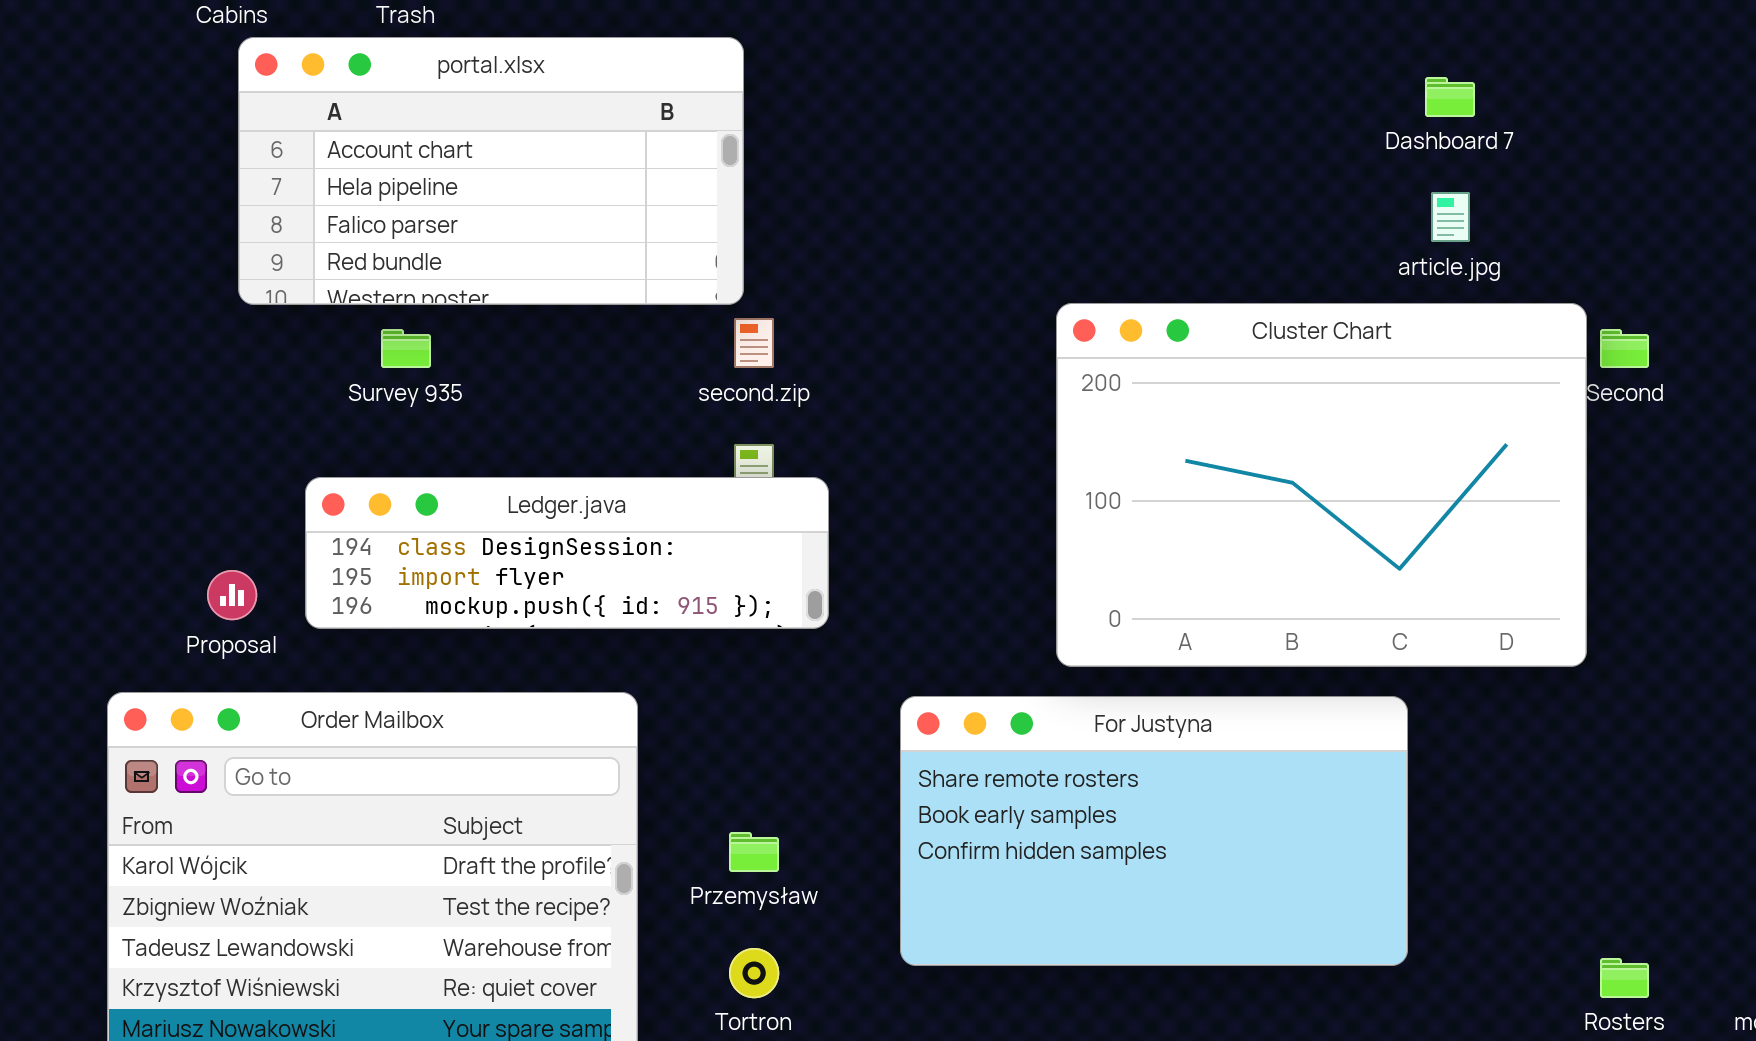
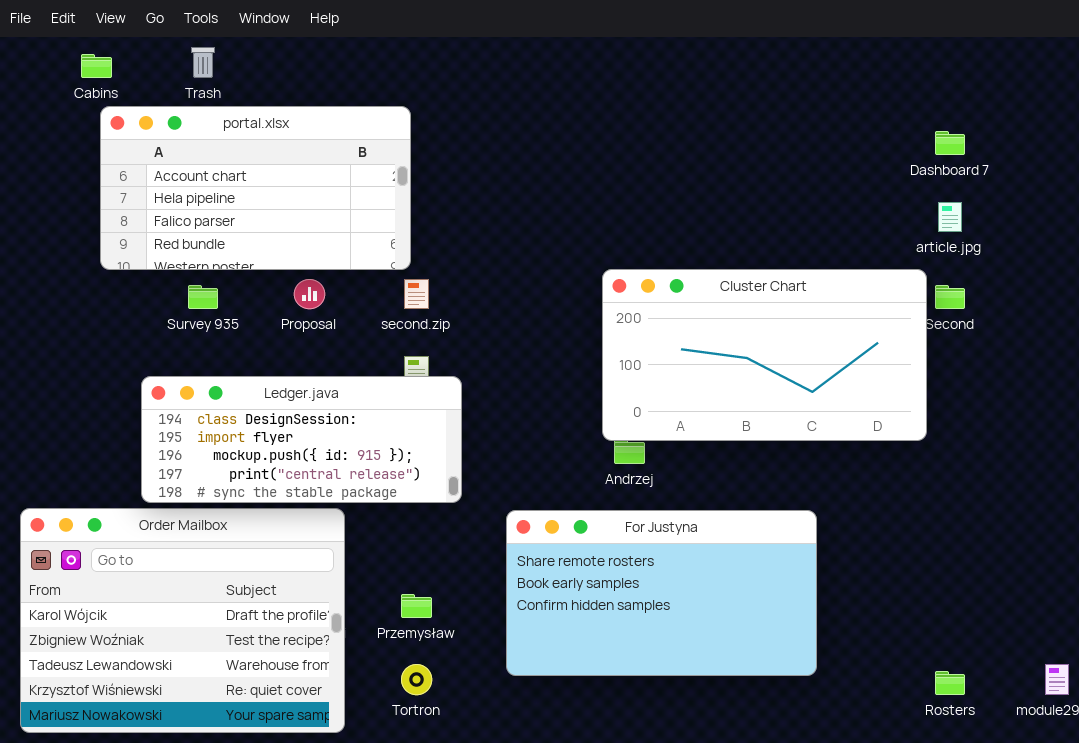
Dashboard 7: [1425,77,1475,117] -> [935,131,965,155], moved
article.jpg: [1431,192,1470,242] -> [938,202,962,232], moved
Cluster Chart: [1056,303,1587,667] -> [602,269,927,441], resized
Ledger.java: [305,477,829,629] -> [141,376,462,503], resized
Proposal: [207,570,257,620] -> [294,279,325,309], moved

